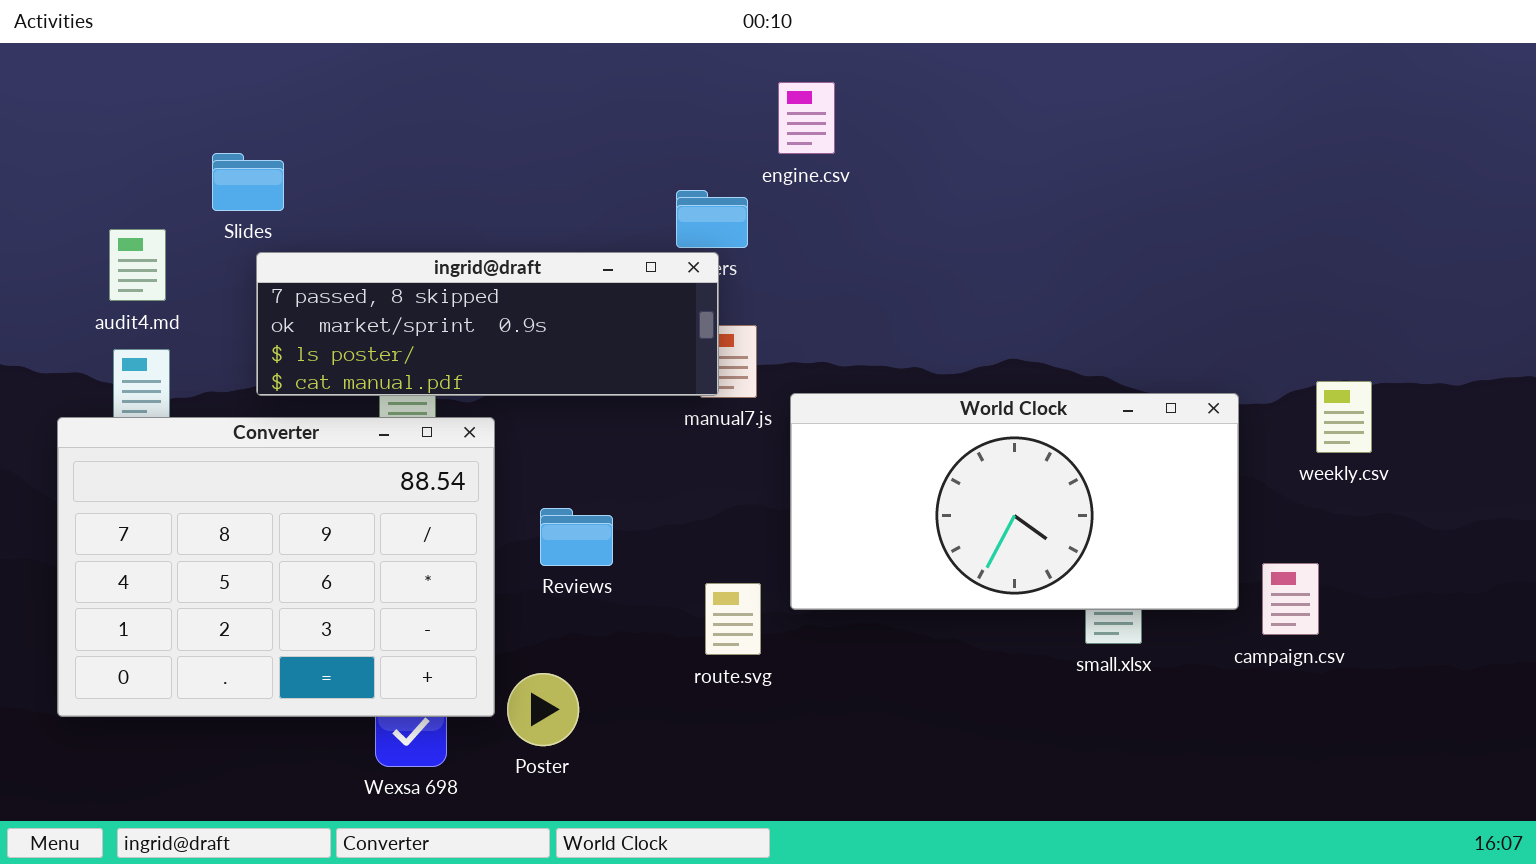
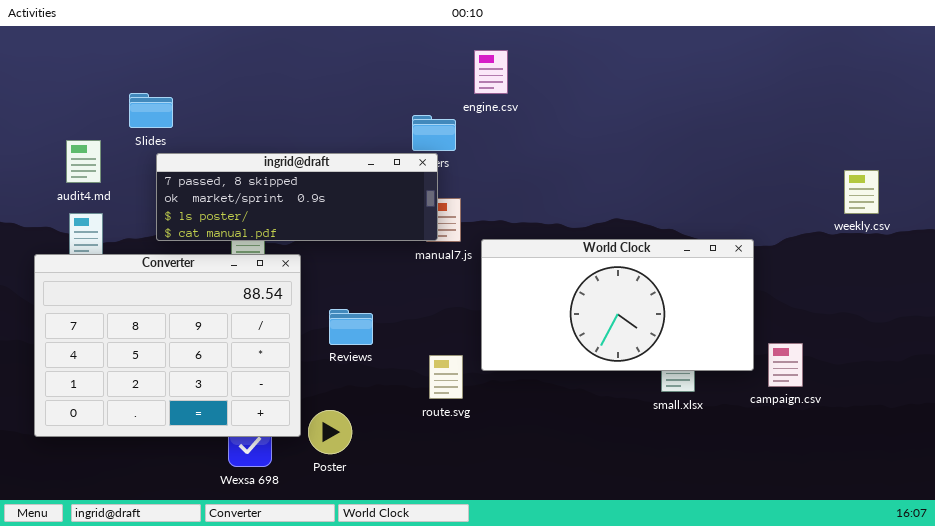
weekly.csv: [1316,381,1372,453] -> [844,170,879,214], moved

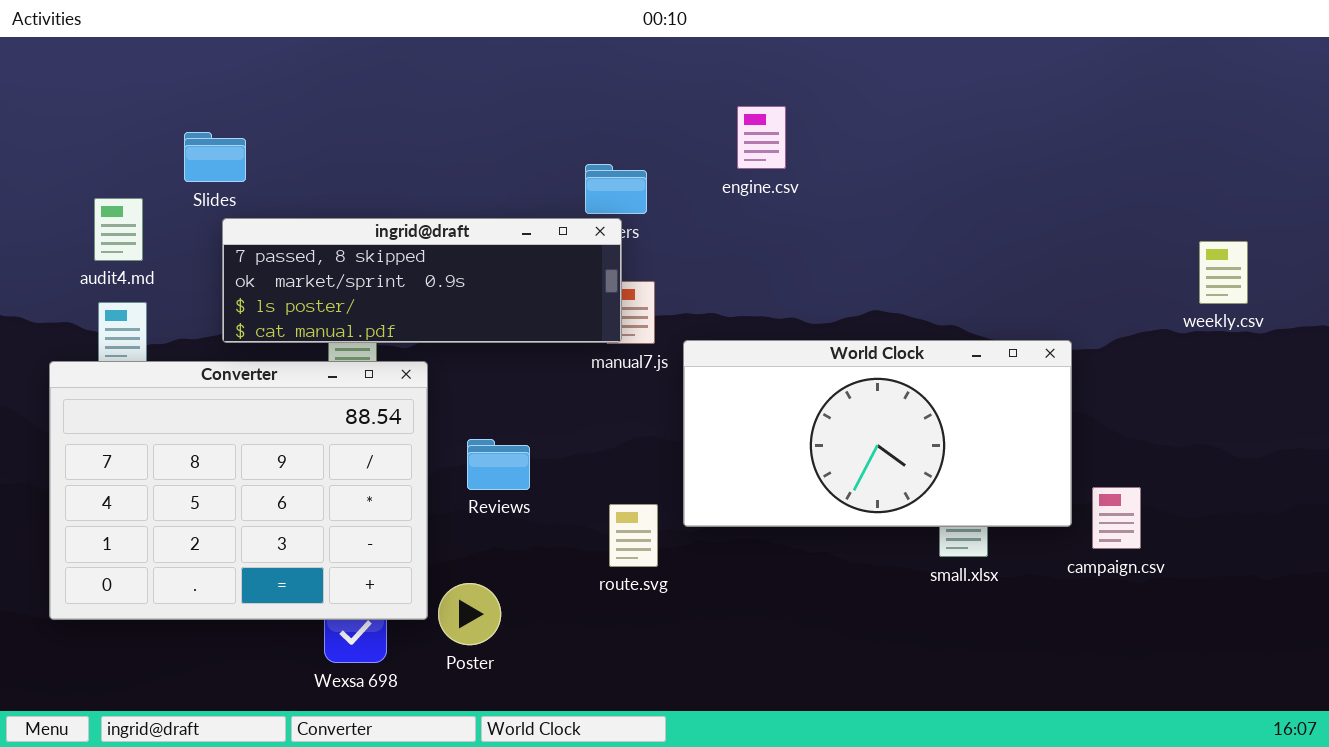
engine.csv: [474,50,508,94] -> [737,106,786,169], moved

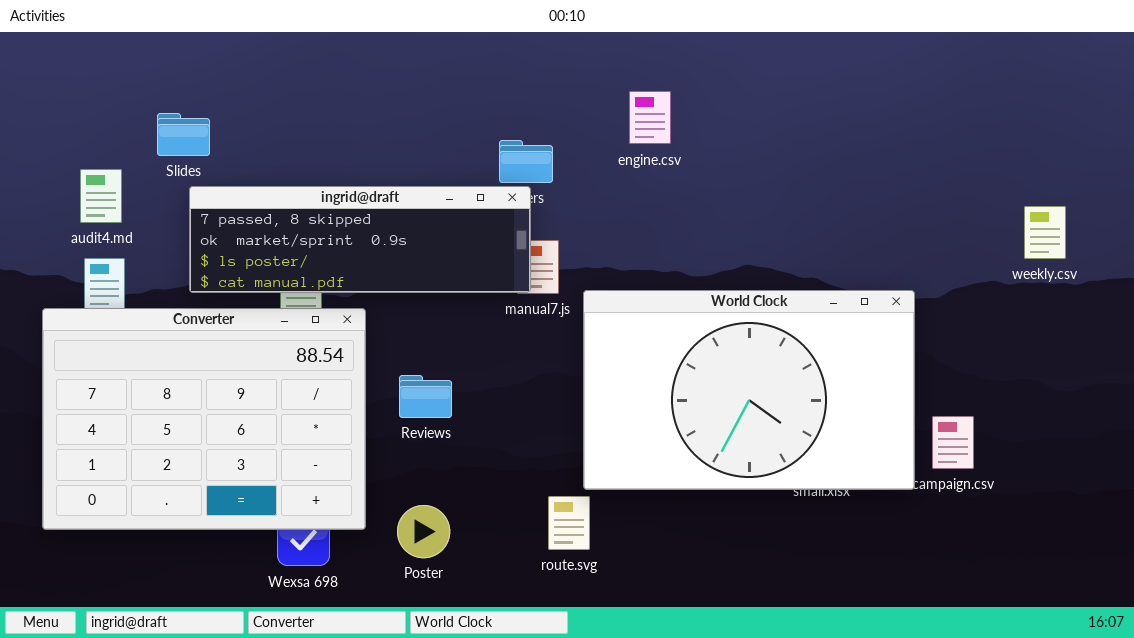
World Clock: [683,340,1072,527] -> [583,290,915,490], resized
route.svg: [609,504,658,567] -> [548,496,590,550], moved
Poster: [438,583,501,645] -> [397,505,450,558], moved

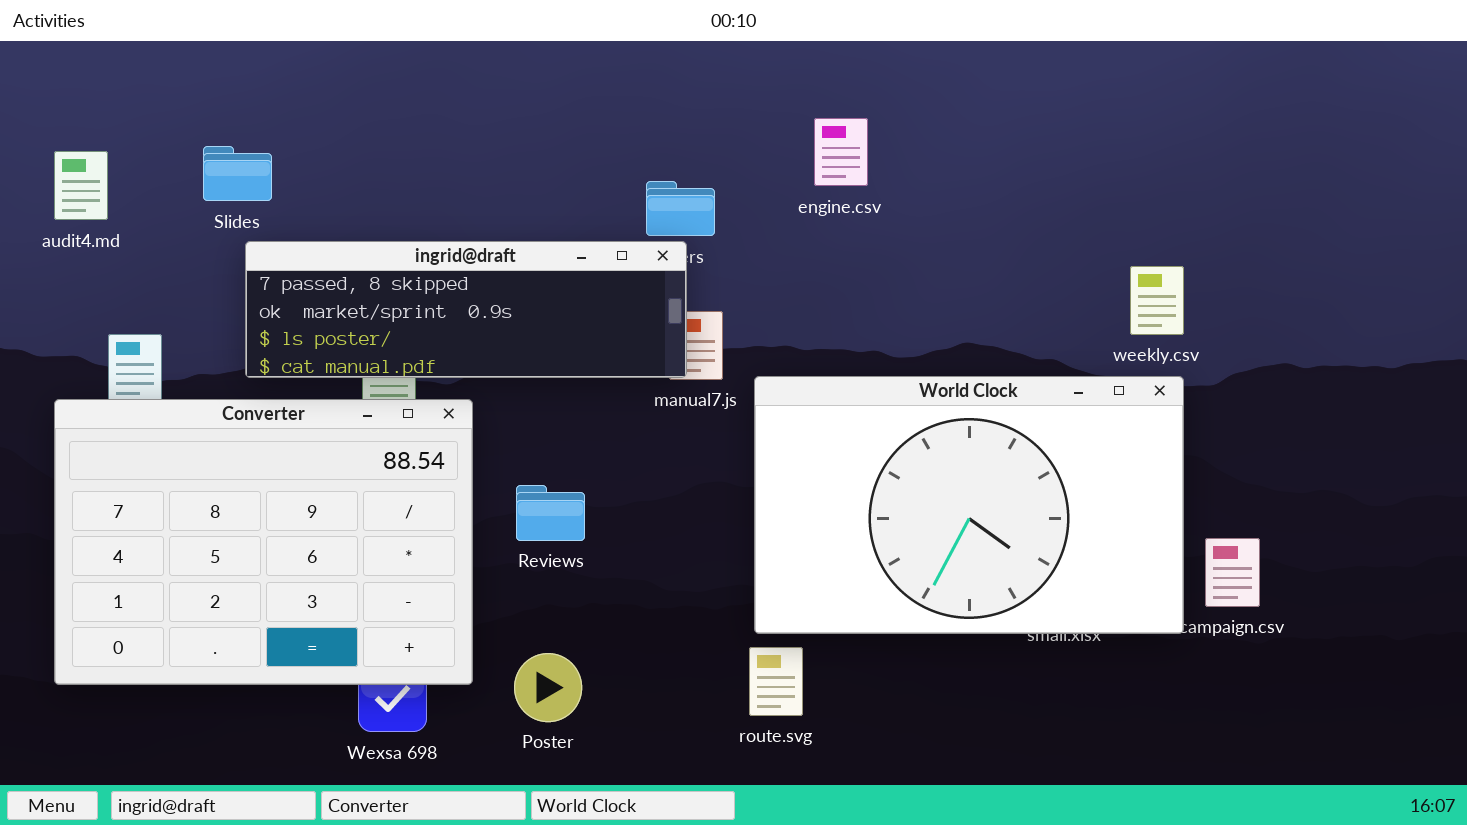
audit4.md: [80,169,122,223] -> [54,151,108,220], moved
weekly.csv: [1024,206,1066,259] -> [1130,266,1184,335], moved
route.svg: [548,496,590,550] -> [749,647,803,716], moved

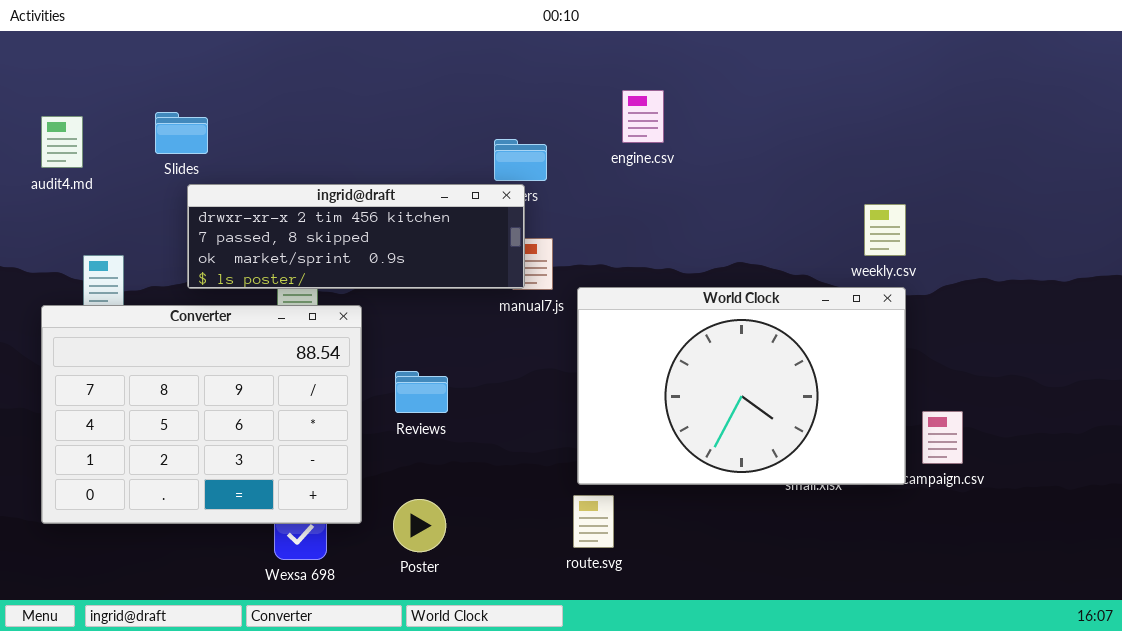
ingrid@draft: [245,241,687,378] -> [187,184,525,289], scrolled up 1 row

